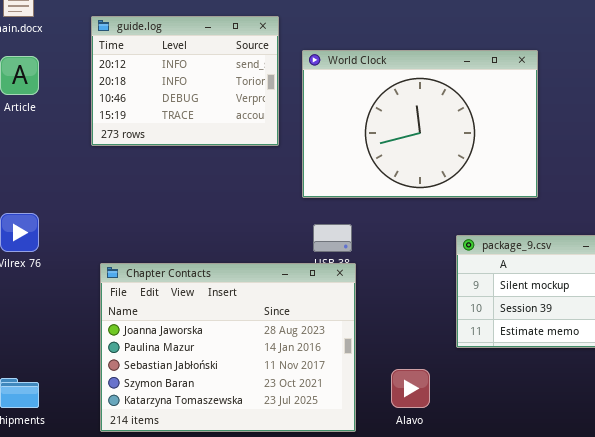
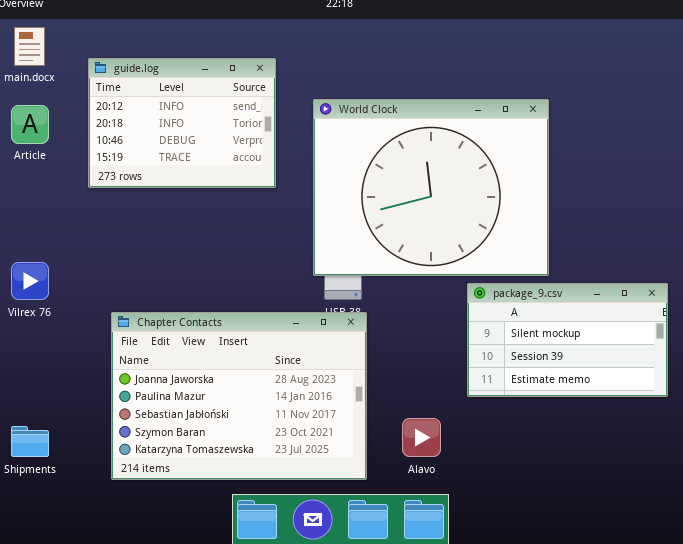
guide.log: [91,16,279,146] -> [88,58,276,188], moved
World Clock: [302,50,538,198] -> [313,99,549,276], resized

